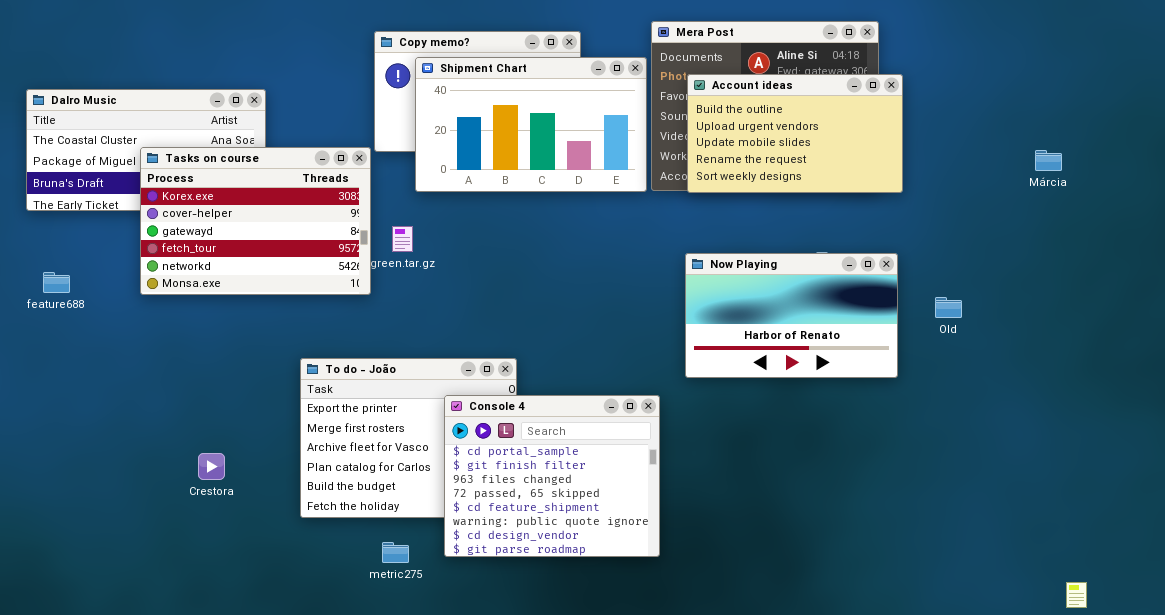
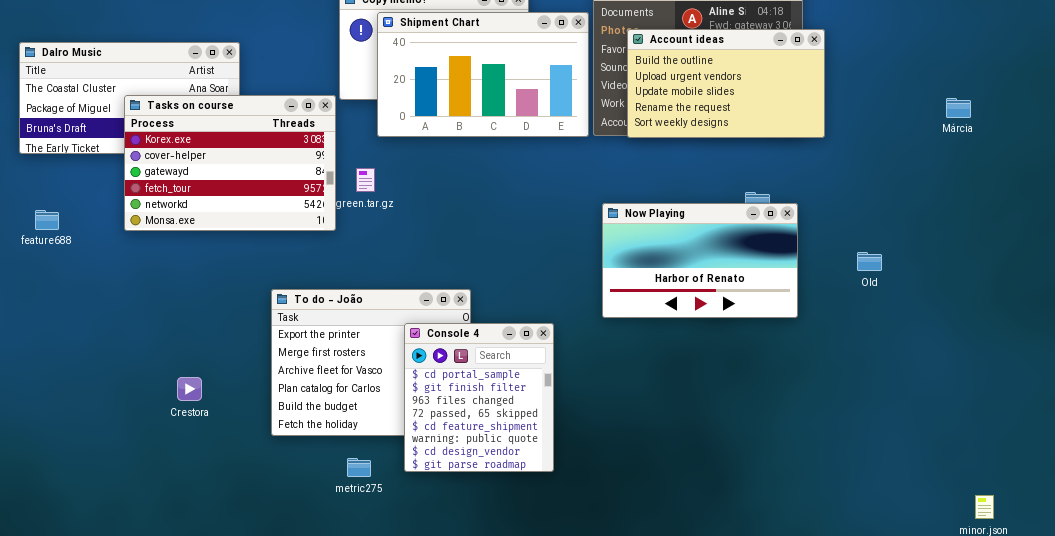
Now Playing: [685,253,898,378] -> [602,203,798,318], moved
Old: [935,297,962,318] -> [857,252,882,271], moved
Console 4: [444,395,660,557] -> [404,323,554,472], resized

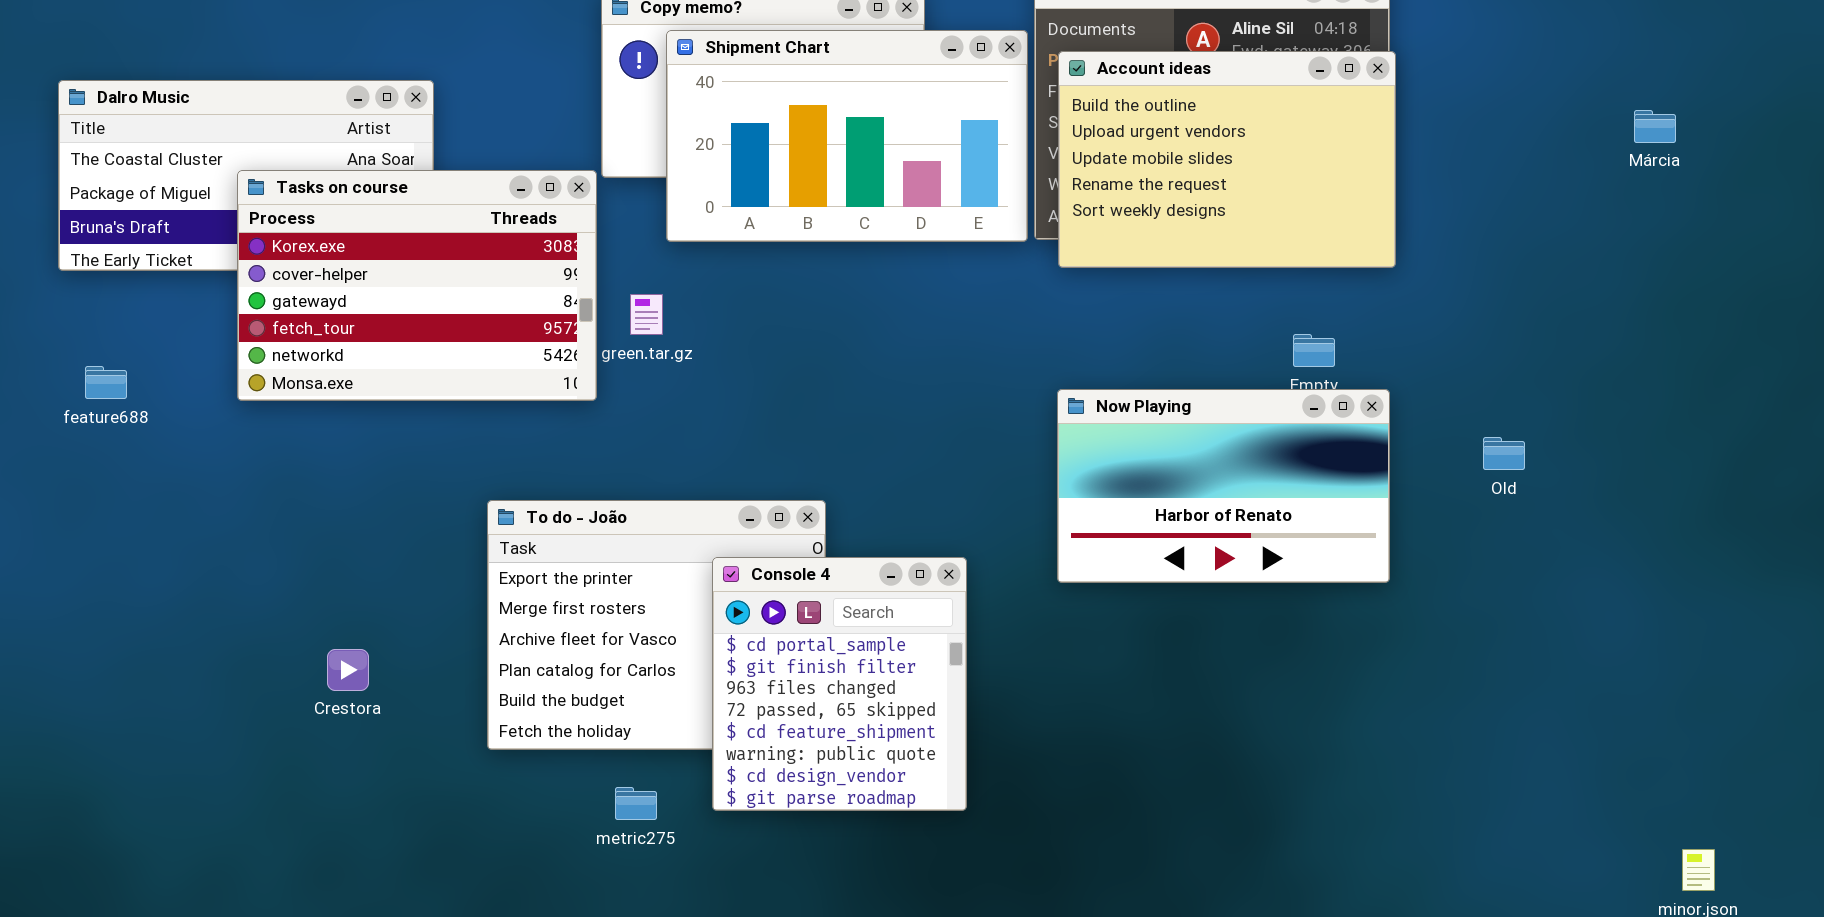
Account ideas: [627,29,825,138] -> [1058,51,1396,268], moved, resized
Márcia: [946,98,971,118] -> [1634,110,1676,143], moved
Now Playing: [602,203,798,318] -> [1057,389,1390,583], moved

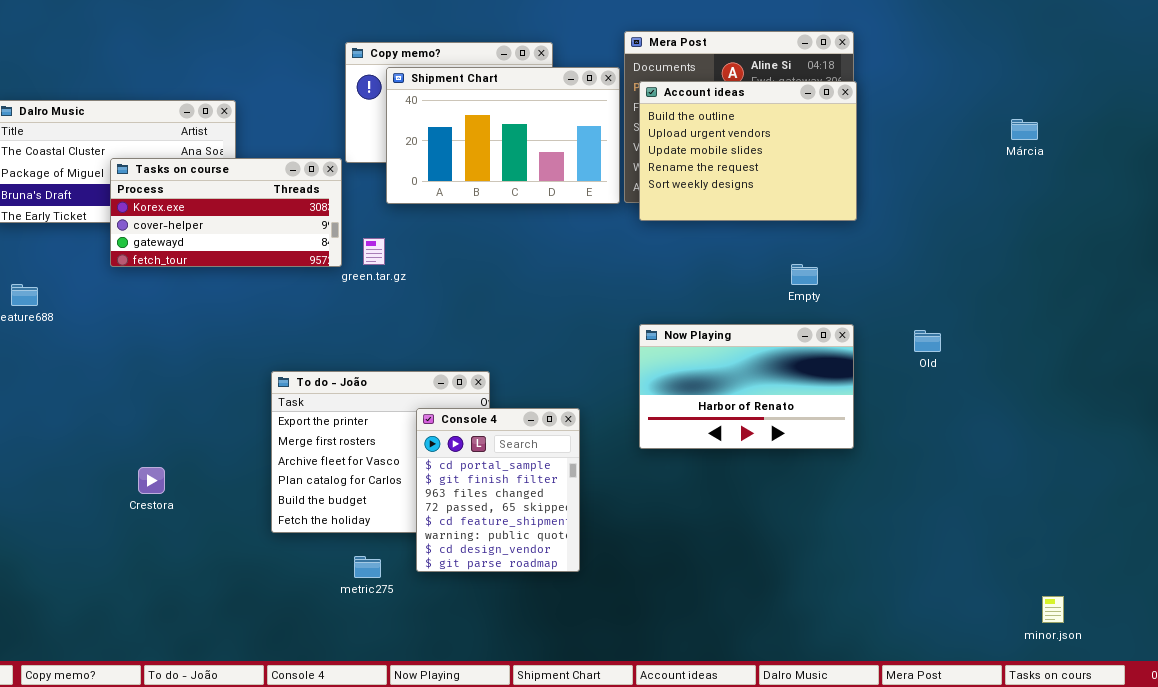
Tasks on course: [237,170,597,401] -> [110,158,342,267], resized
Now Playing: [1057,389,1390,583] -> [639,324,854,449], moved
Crestora: [327,649,369,691] -> [138,467,165,494], moved

